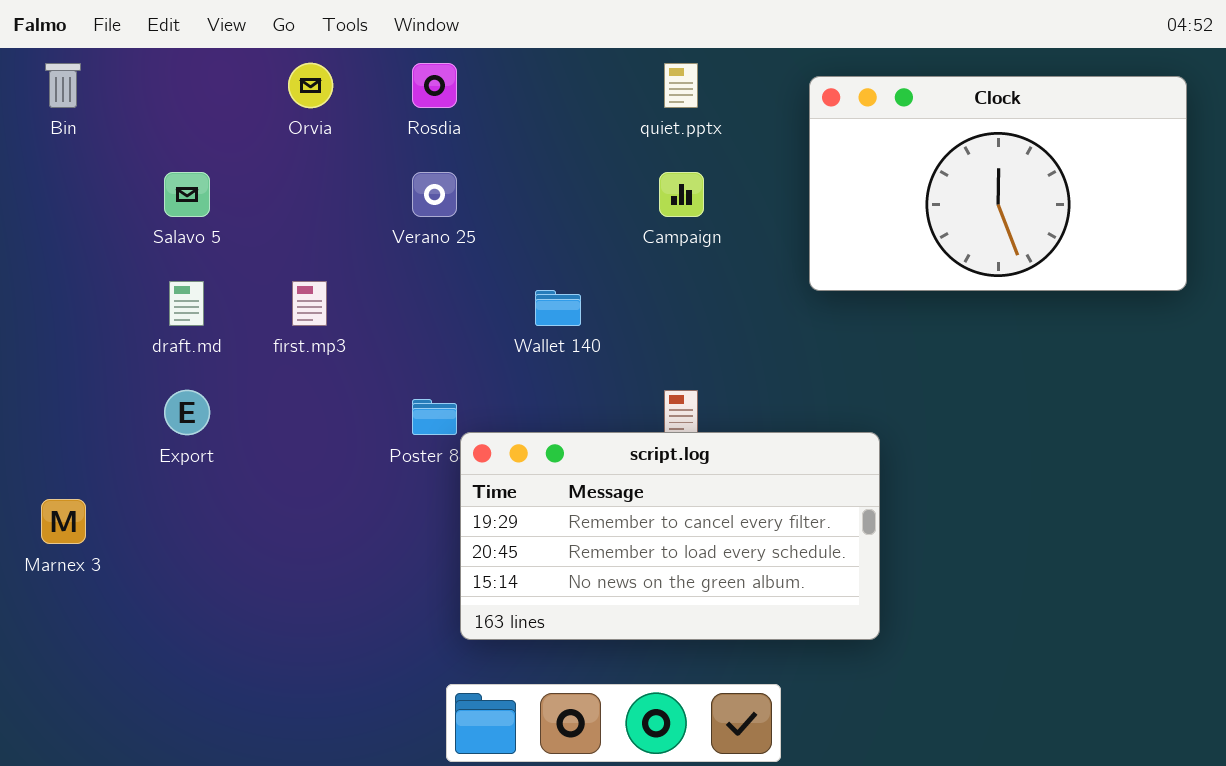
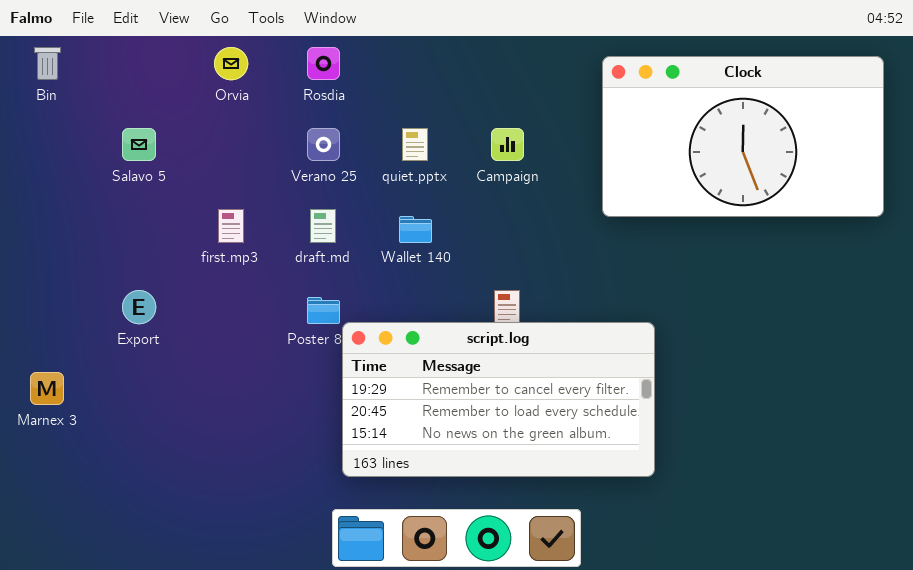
quiet.pptx: [664,63,698,108] -> [402,128,428,161], moved
draft.md: [169,281,204,326] -> [310,209,336,243], moved

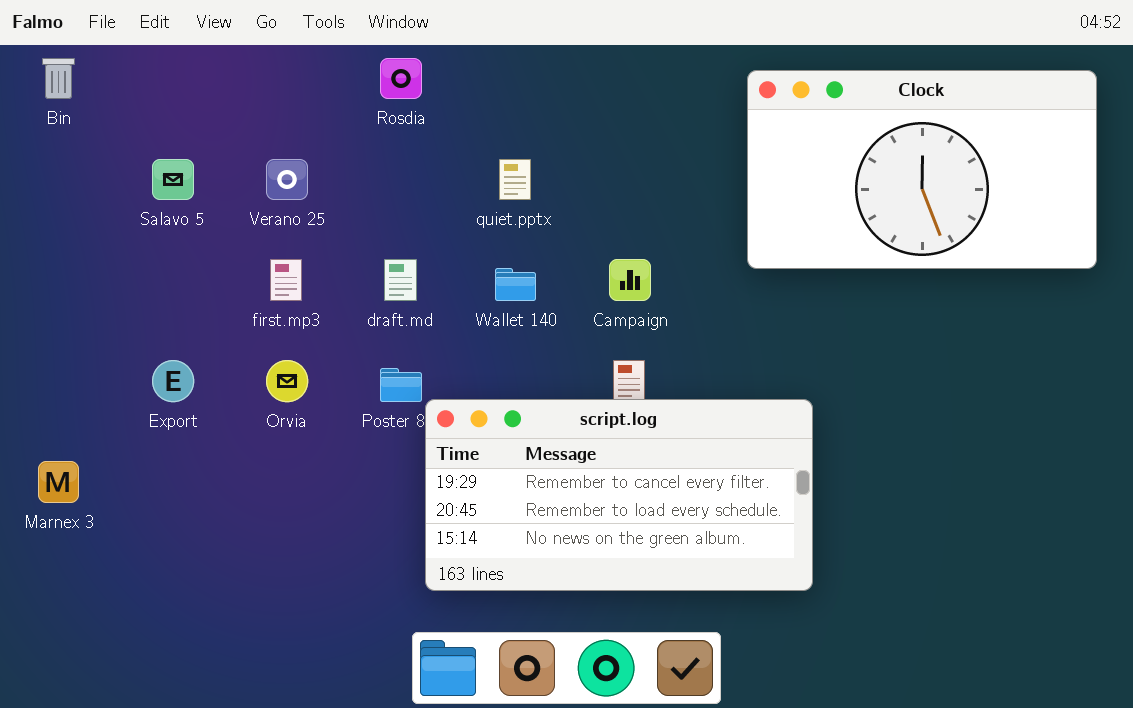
Orvia: [214,47,248,80] -> [266,360,308,402], moved
Verano 25: [307,128,340,161] -> [266,159,308,200], moved
Campaign: [491,128,524,161] -> [609,259,651,301], moved

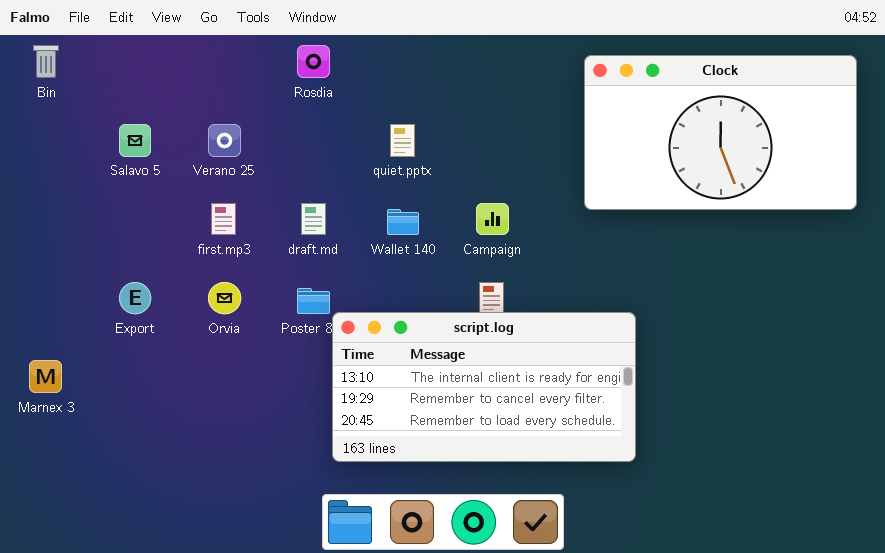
script.log: [425,399,813,591] -> [332,312,636,462], scrolled up 1 row

